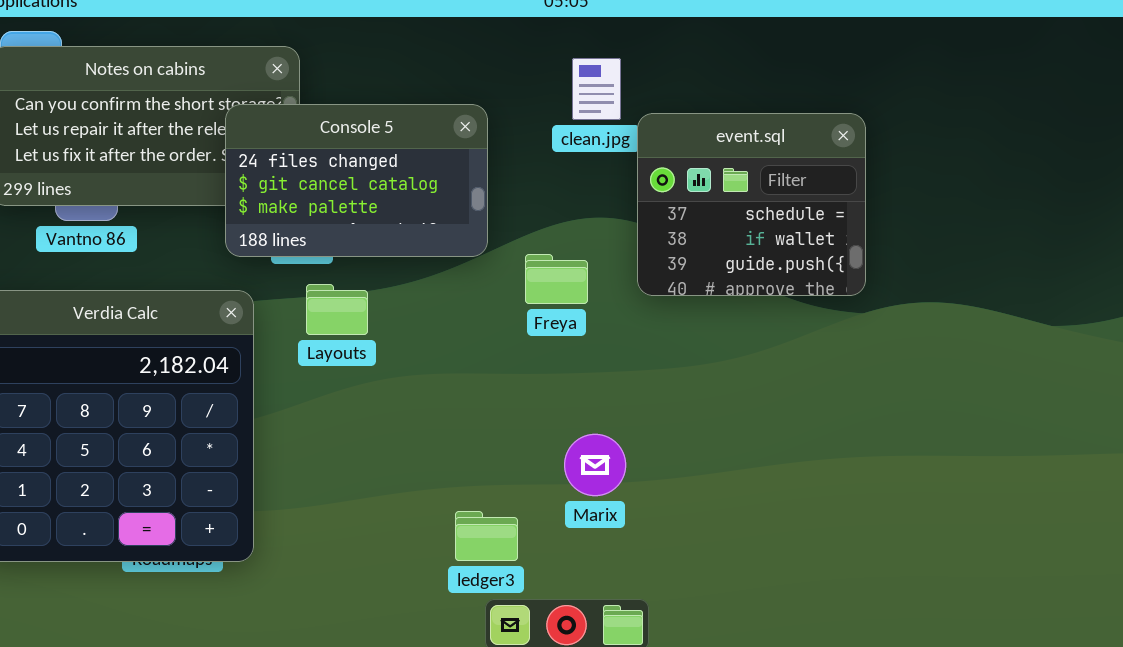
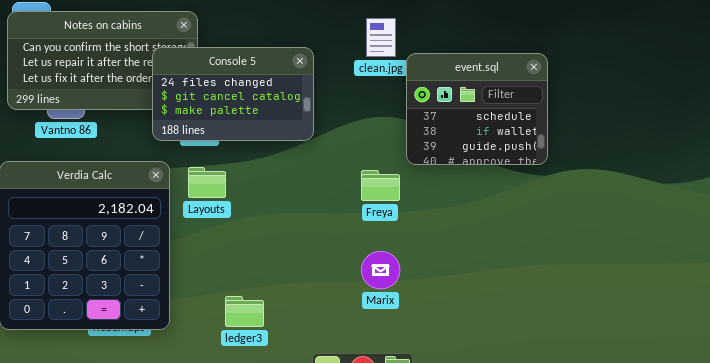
Freya: [525,254,588,304] -> [361,170,400,201], moved
Layouts: [306,284,368,335] -> [188,167,226,198], moved
ledger3: [455,511,518,561] -> [225,296,264,327], moved

